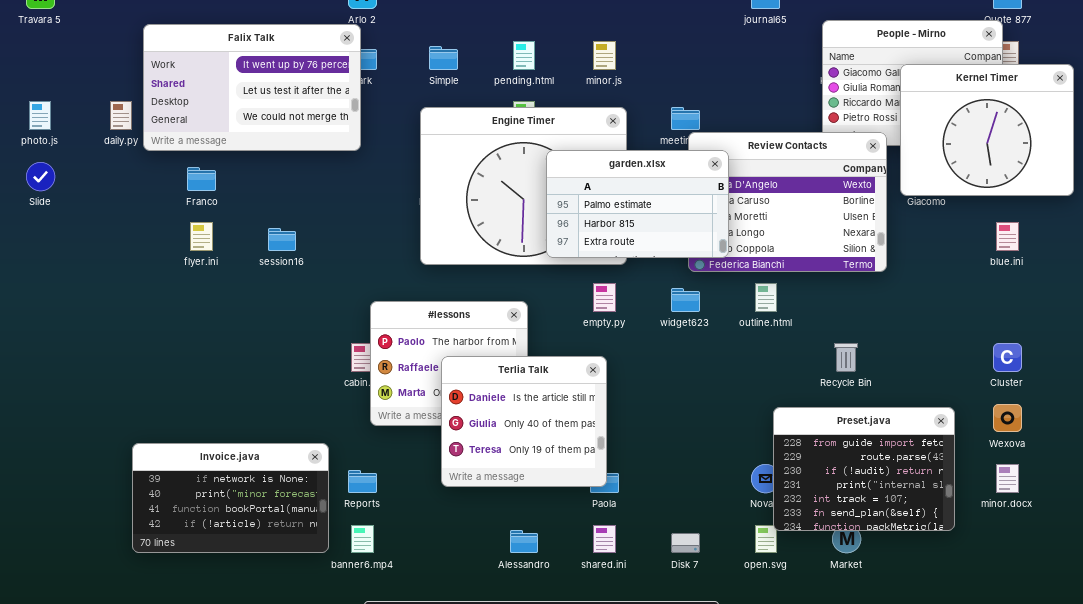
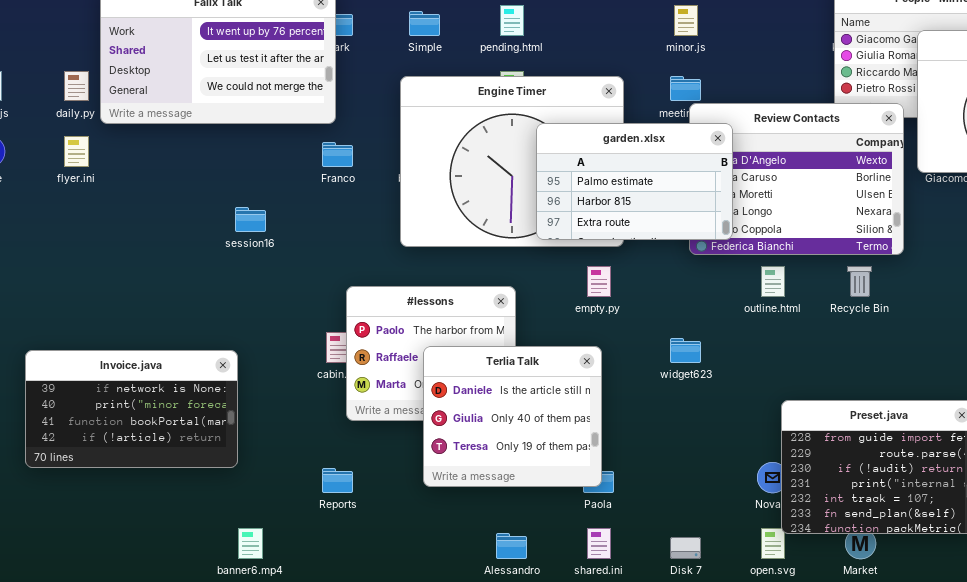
minor.js: [593,41,616,70] -> [674,5,698,36], moved
Franco: [187,167,216,191] -> [322,142,353,167], moved
flyer.ini: [190,222,213,251] -> [64,136,89,167], moved
widget623: [671,288,700,312] -> [670,338,701,363], moved
Recycle Bin: [834,343,858,372] -> [847,266,872,297], moved
Invoice.java: [132,443,329,553] -> [25,350,238,468], moved
banner6.mp4: [351,525,374,553] -> [238,528,263,559], moved

